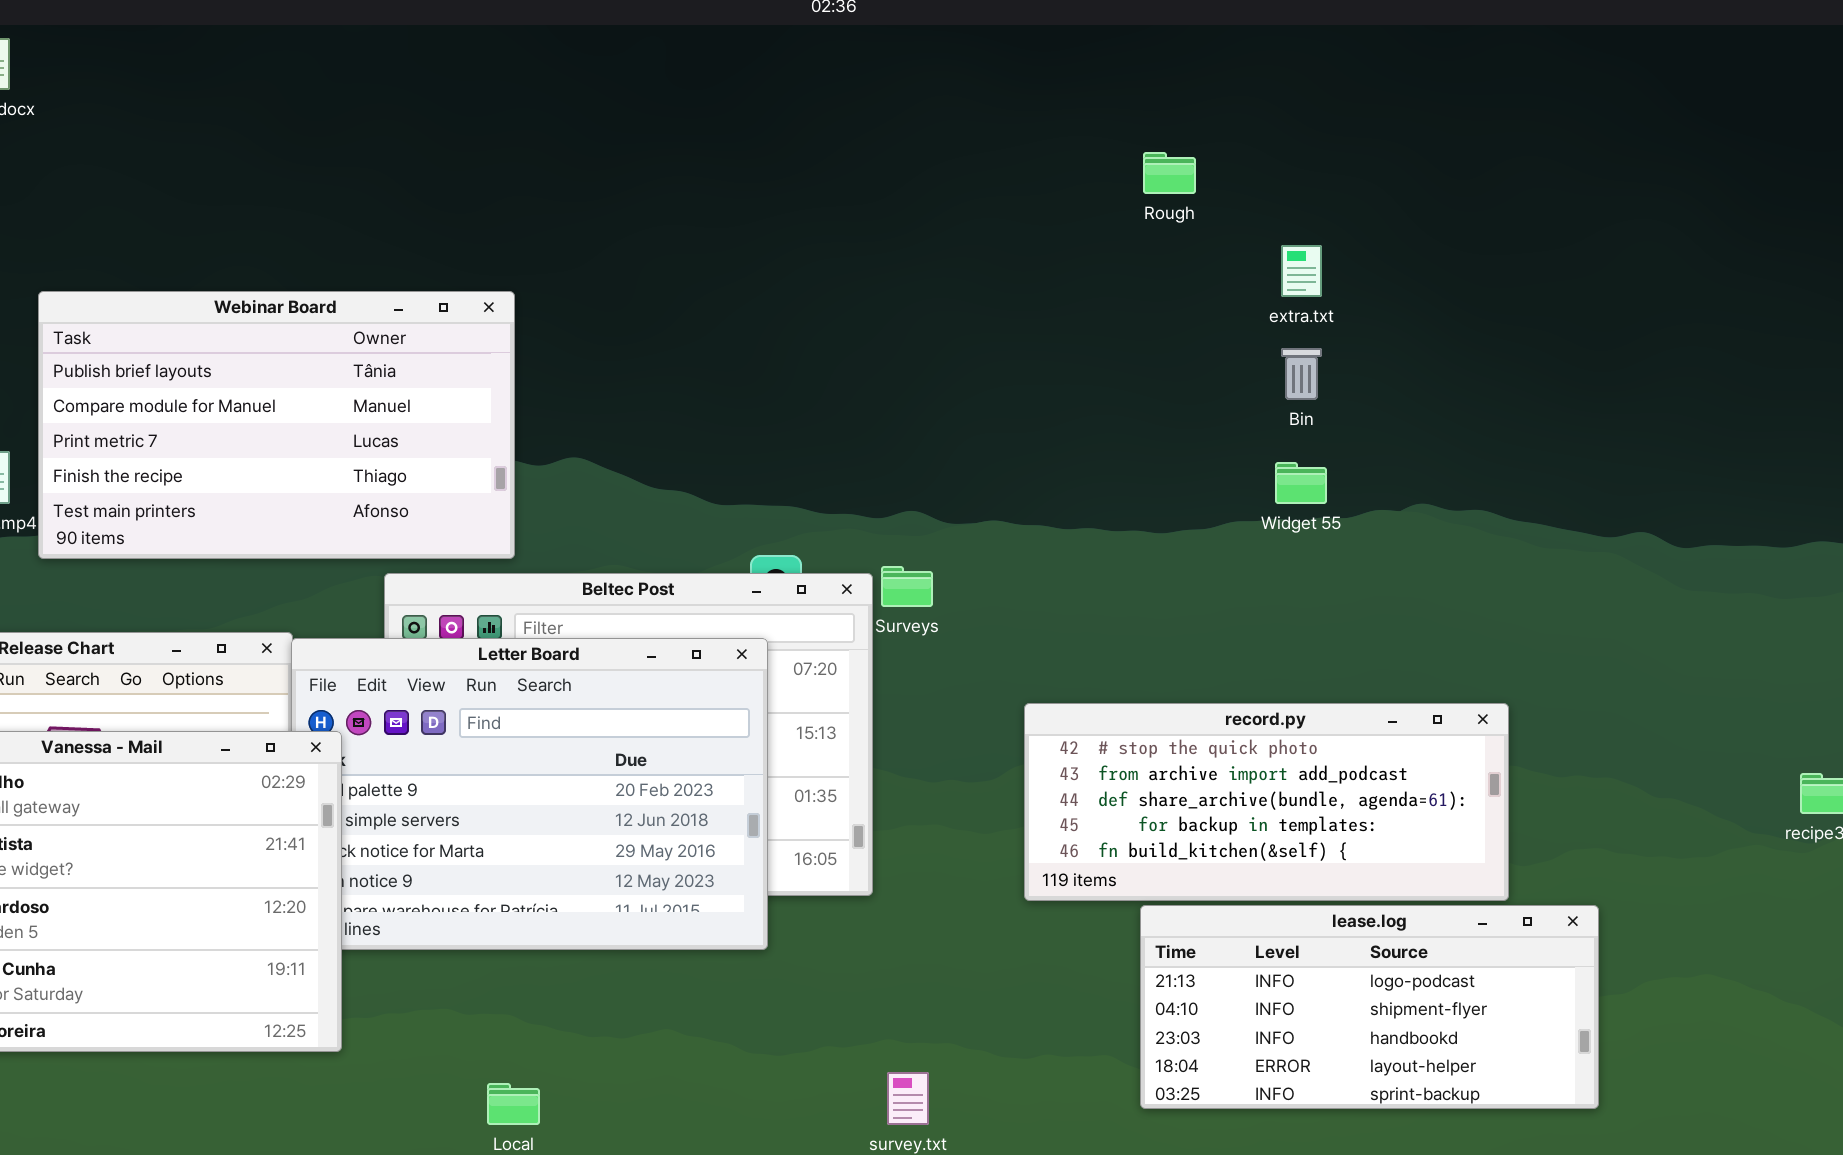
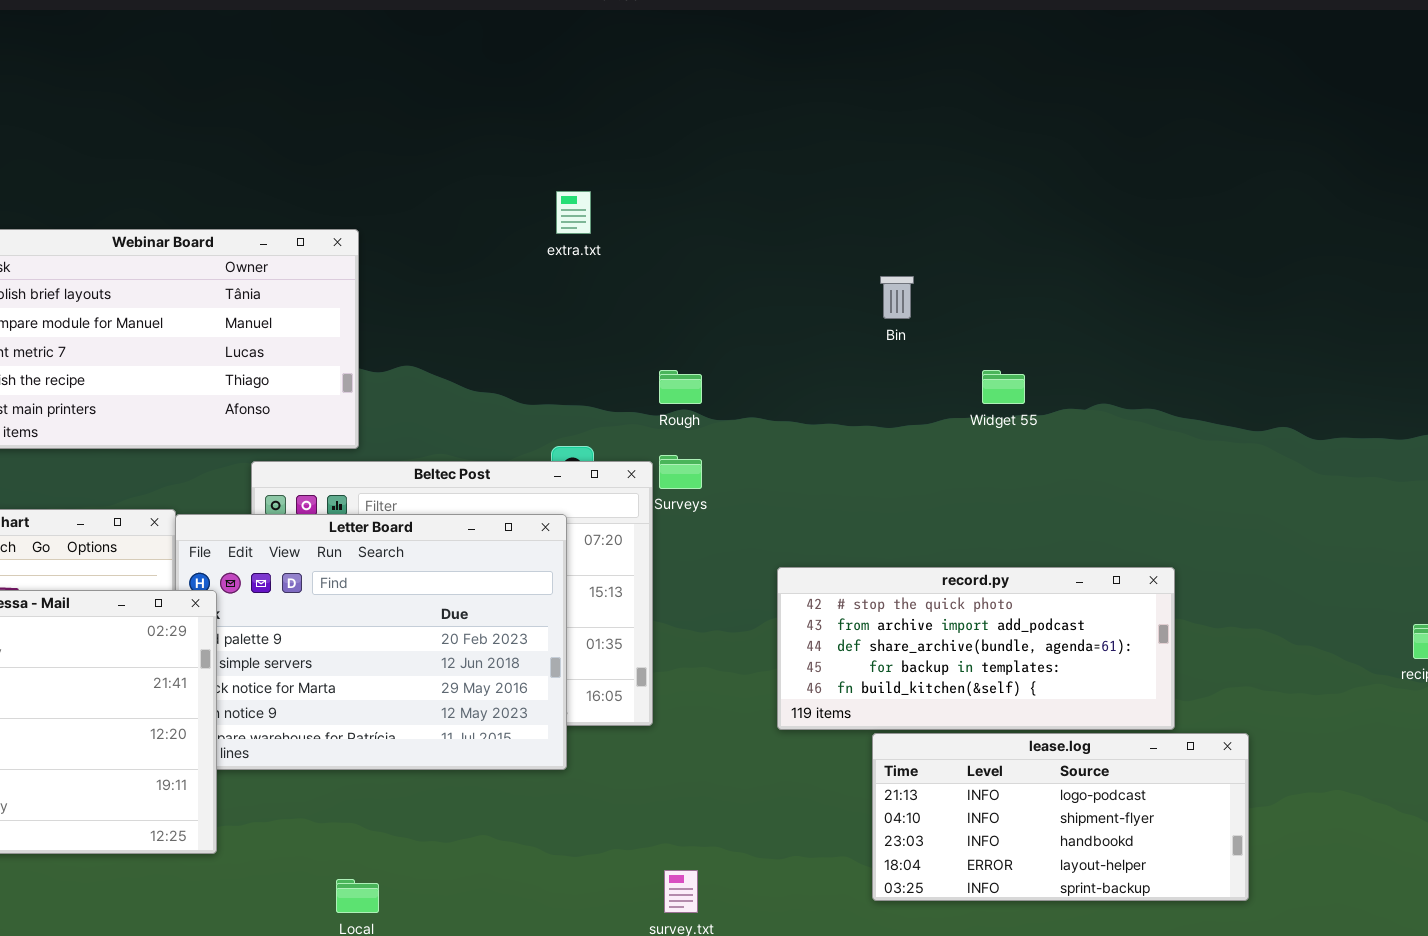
Rough: [1143,152,1196,194] -> [659,370,702,404], moved
extra.txt: [1281,245,1322,297] -> [556,191,591,234], moved
Bin: [1281,348,1322,400] -> [880,276,914,319], moved

